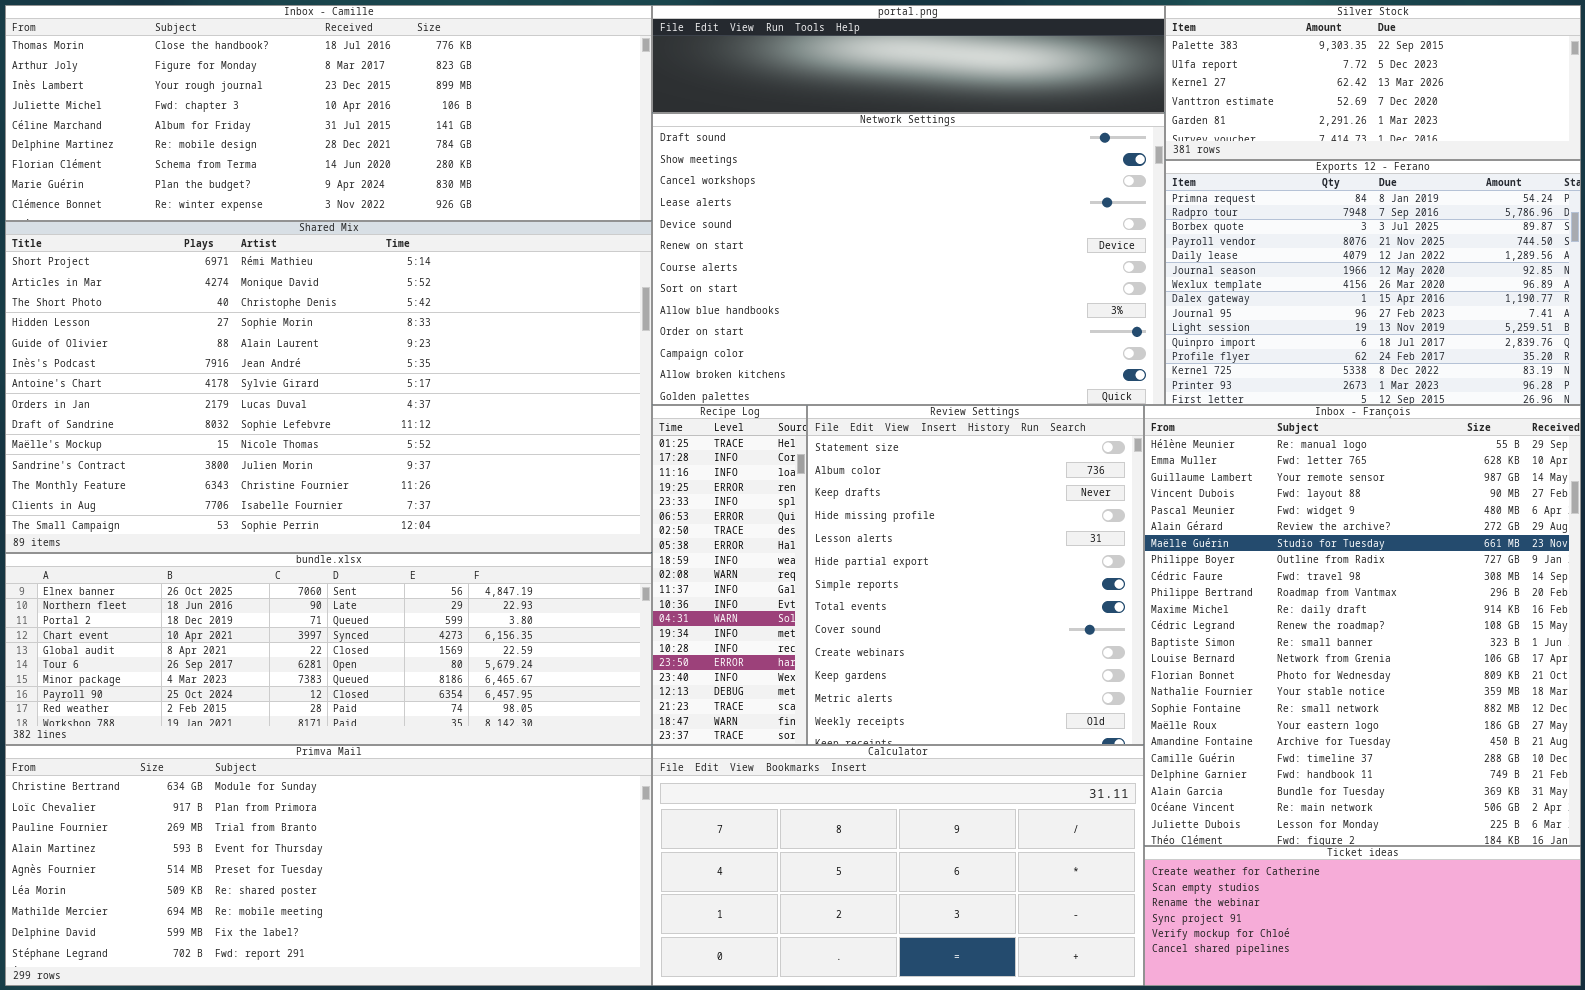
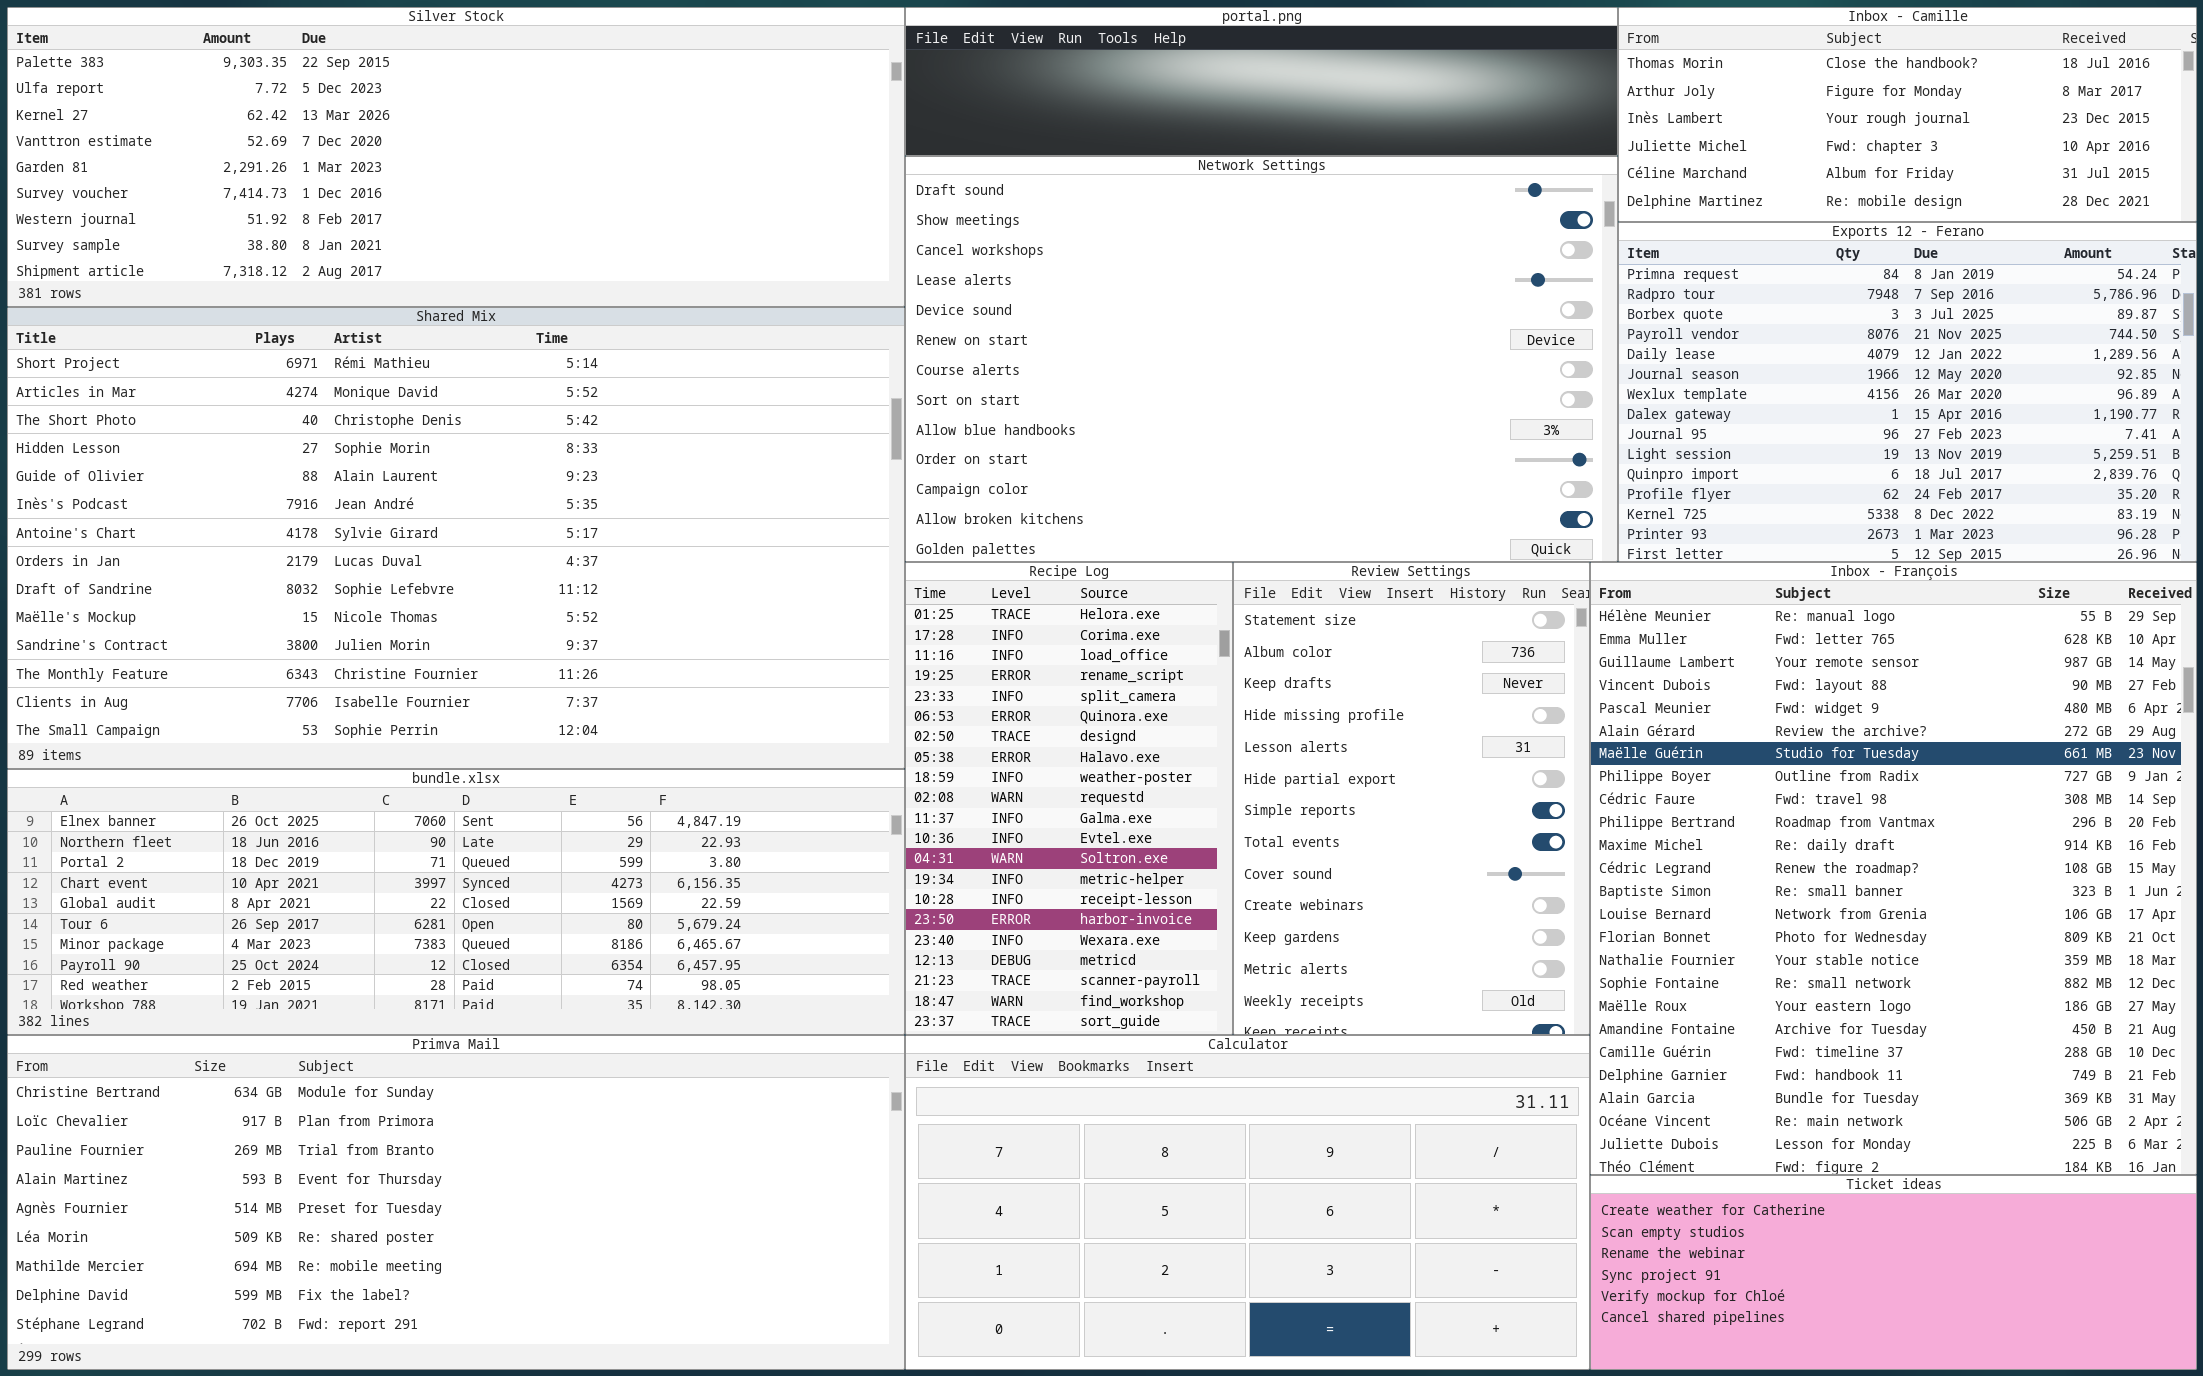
Inbox - Camille: [5,5,652,221] -> [1618,7,2197,222], moved, resized
Silver Stock: [1165,5,1581,160] -> [7,7,905,307], moved, resized
Recipe Log: [652,405,807,745] -> [905,562,1233,1035], resized
Review Settings: [807,405,1144,745] -> [1233,562,1590,1035], resized

